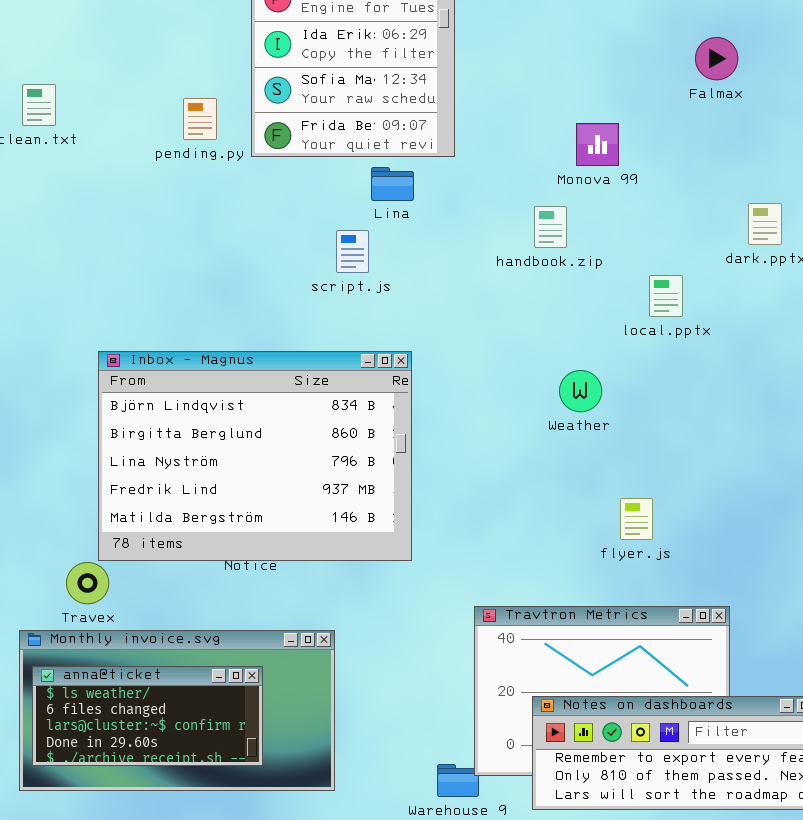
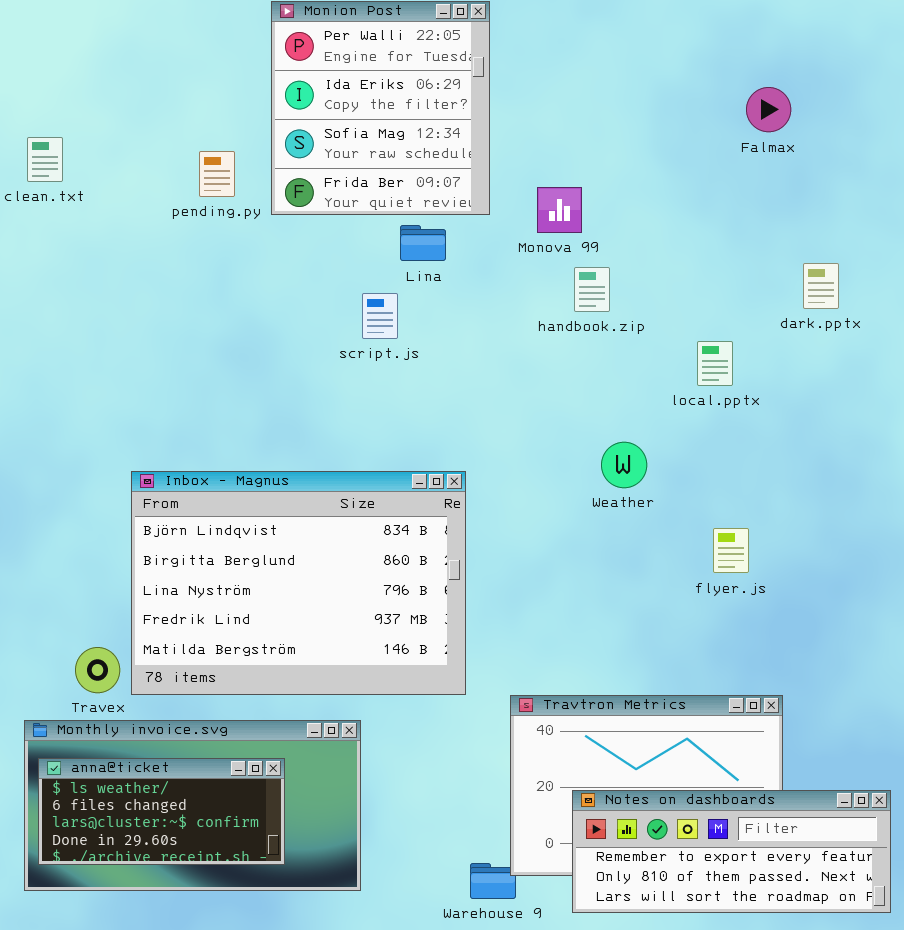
Monova 99: [576,123,619,166] -> [537,187,582,233], moved
Inbox - Magnus: [98,351,412,561] -> [131,471,466,695], moved
flyer.js: [620,498,653,540] -> [713,528,749,573], moved

